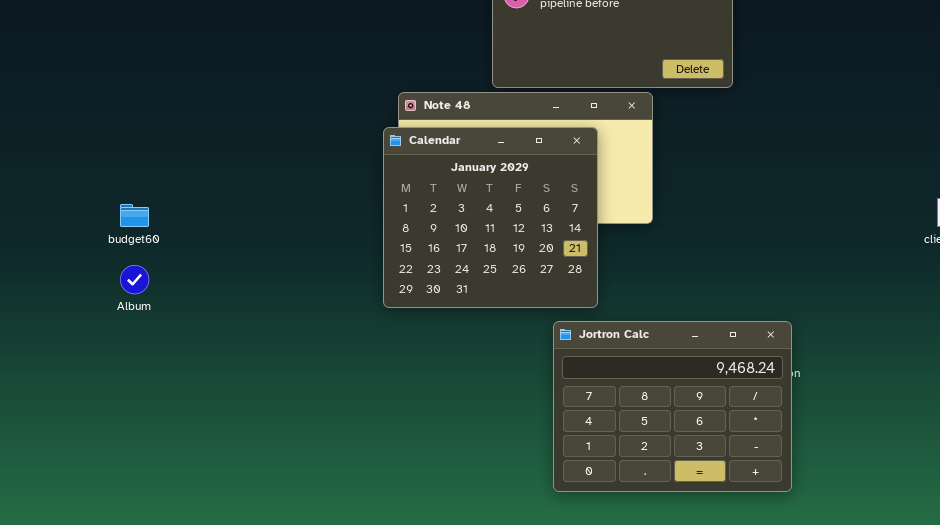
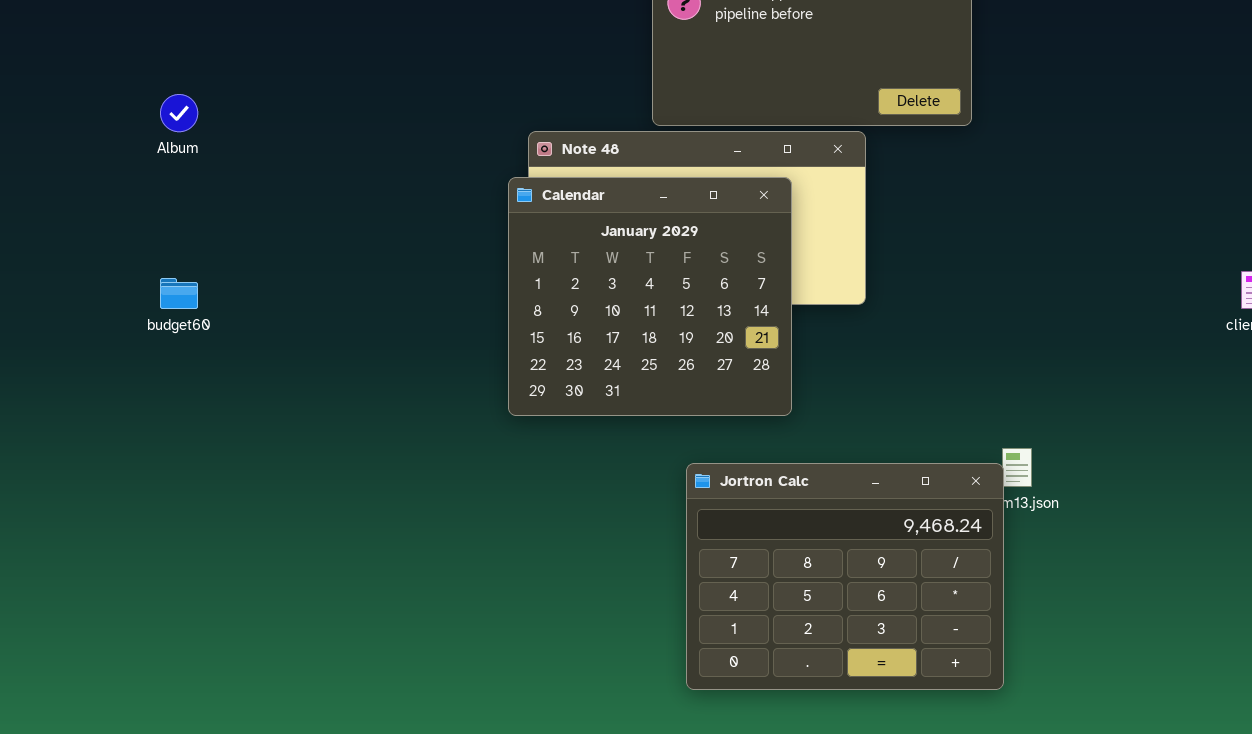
Album: [120,265,149,294] -> [160,94,198,132], moved
Jortron Calc: [553,321,792,492] -> [686,463,1004,690], moved

